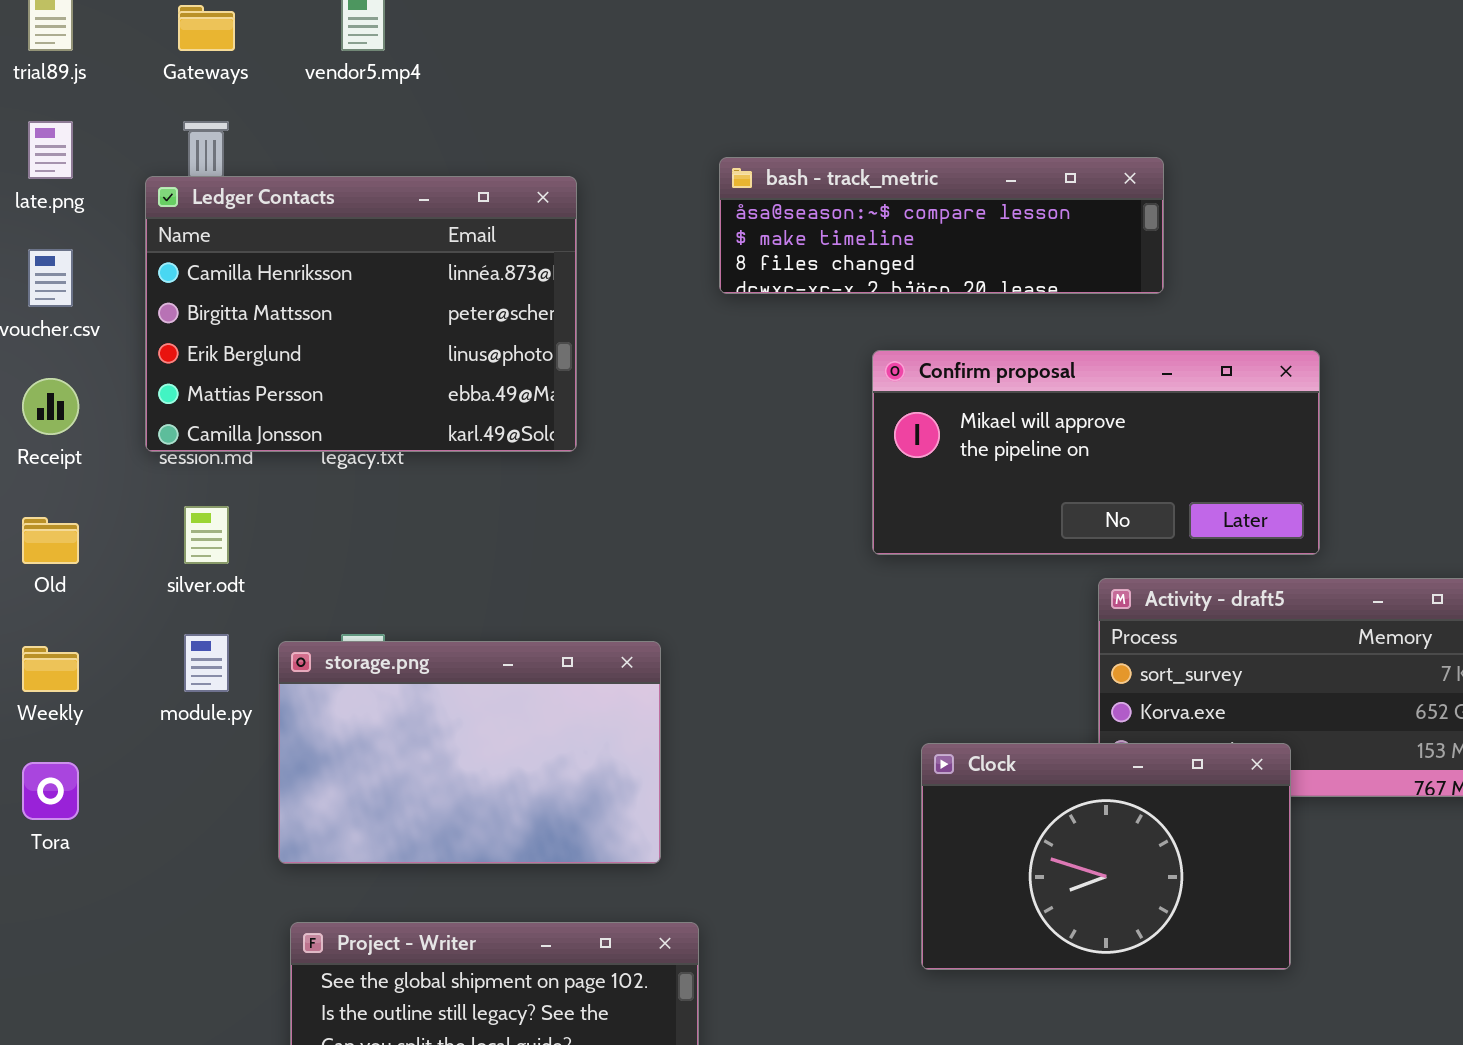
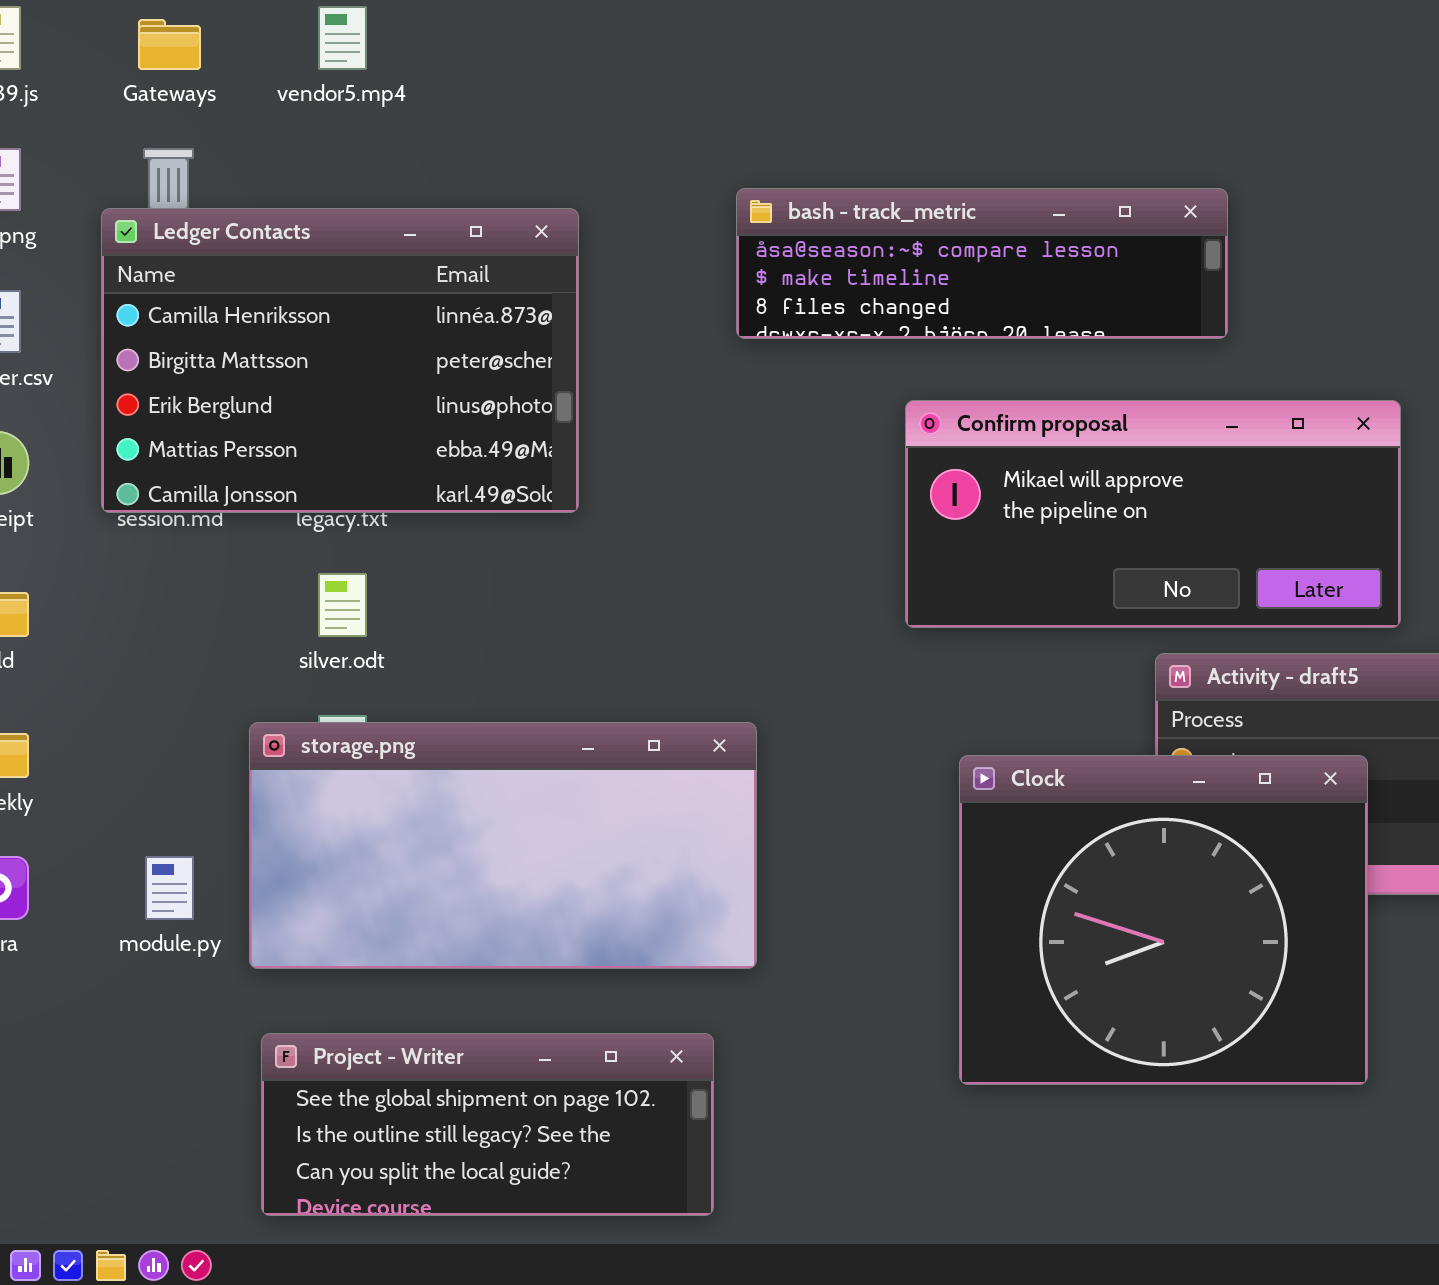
silver.odt: [184,506,229,564] -> [318,573,367,637], moved
module.py: [184,634,229,692] -> [145,856,194,920], moved
storage.png: [278,641,661,864] -> [249,722,757,969], resized
Clock: [921,743,1291,970] -> [959,755,1368,1085], resized

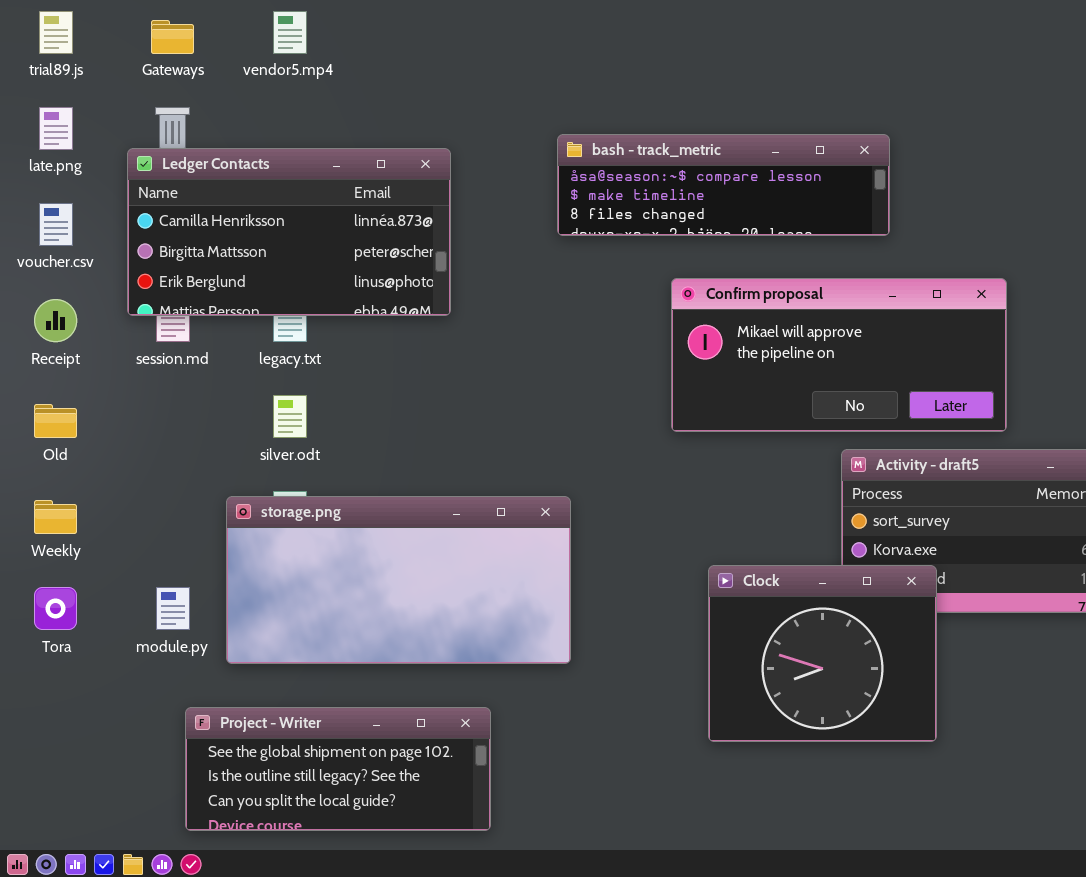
Ledger Contacts: [101,208,579,513] -> [127,148,451,316], resized
Clock: [959,755,1368,1085] -> [708,565,937,742], resized
Project - Writer: [261,1033,714,1216] -> [185,707,491,831], moved

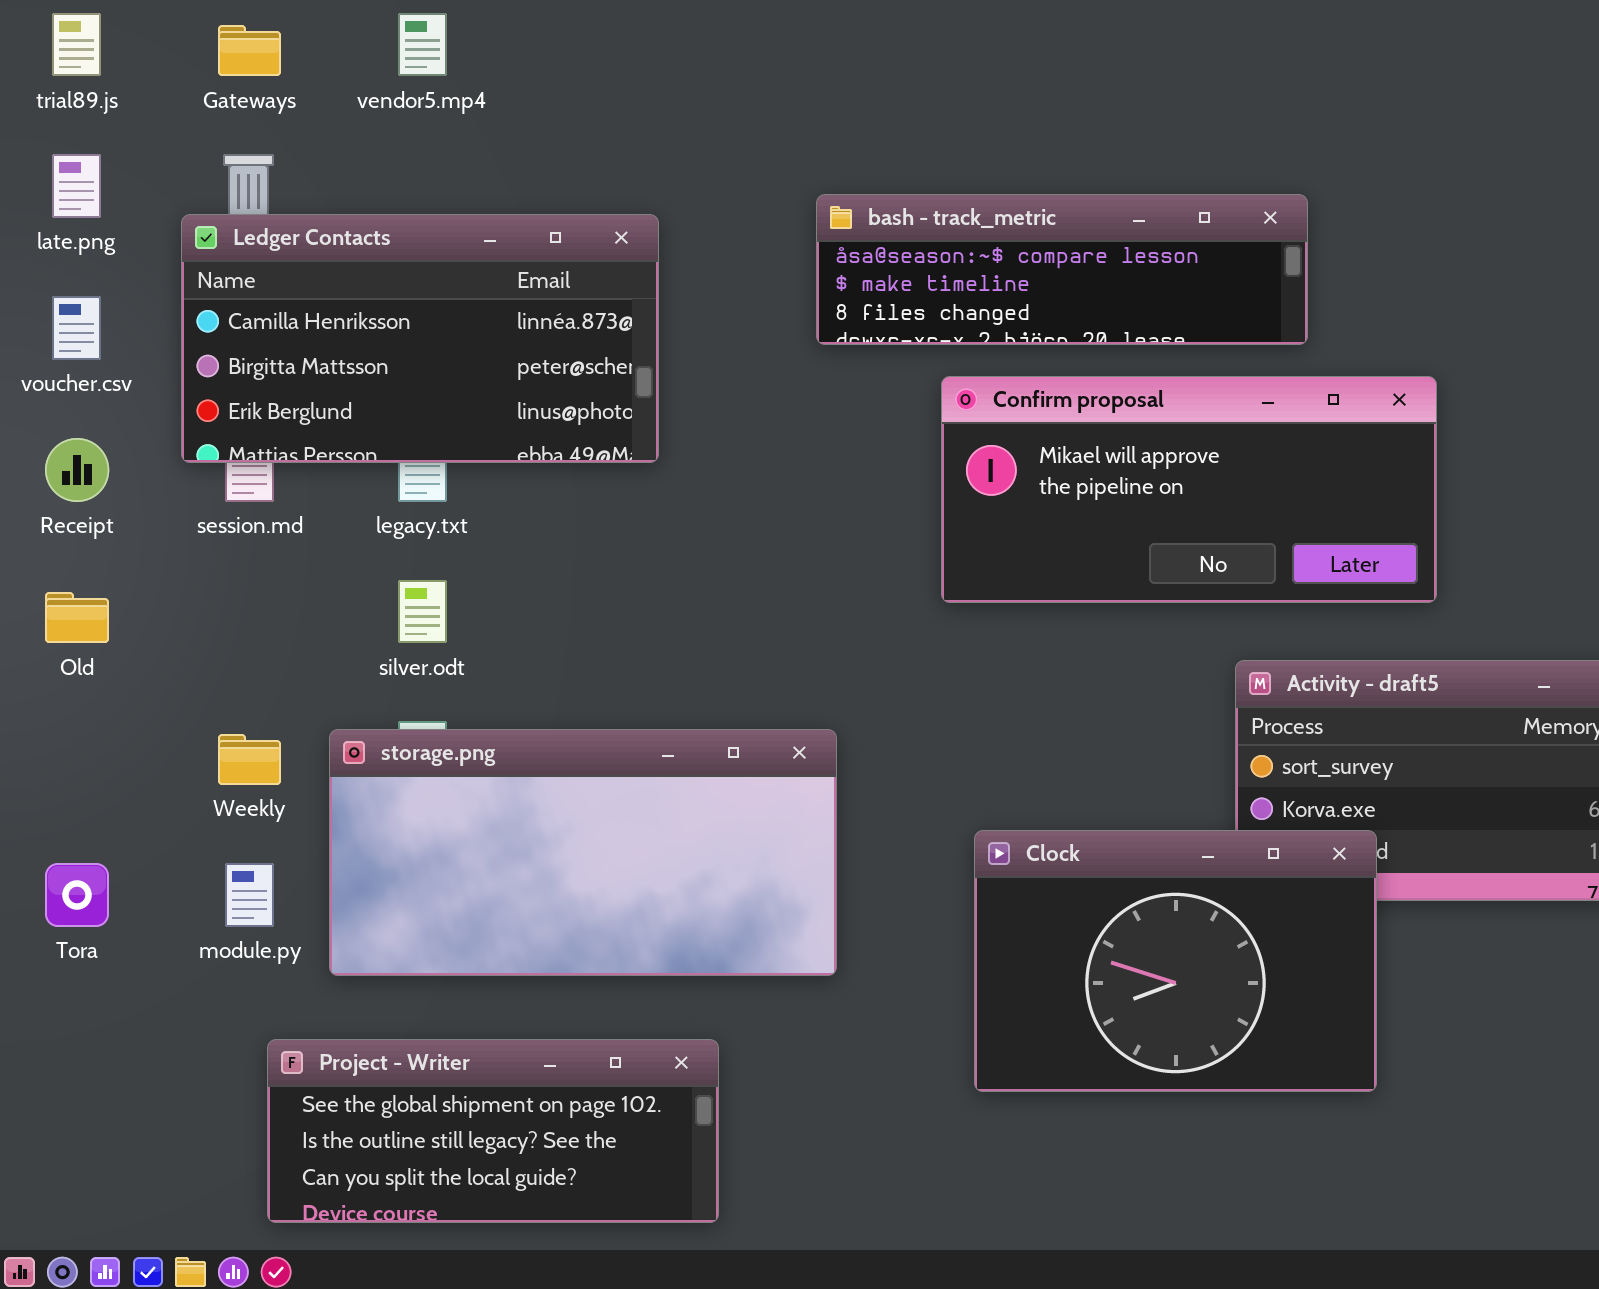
Confirm proposal: [671,278,1007,432] -> [941,376,1437,603], moved
Weekly: [34,500,77,534] -> [218,734,281,785], moved
Clock: [708,565,937,742] -> [974,830,1377,1092], resized

